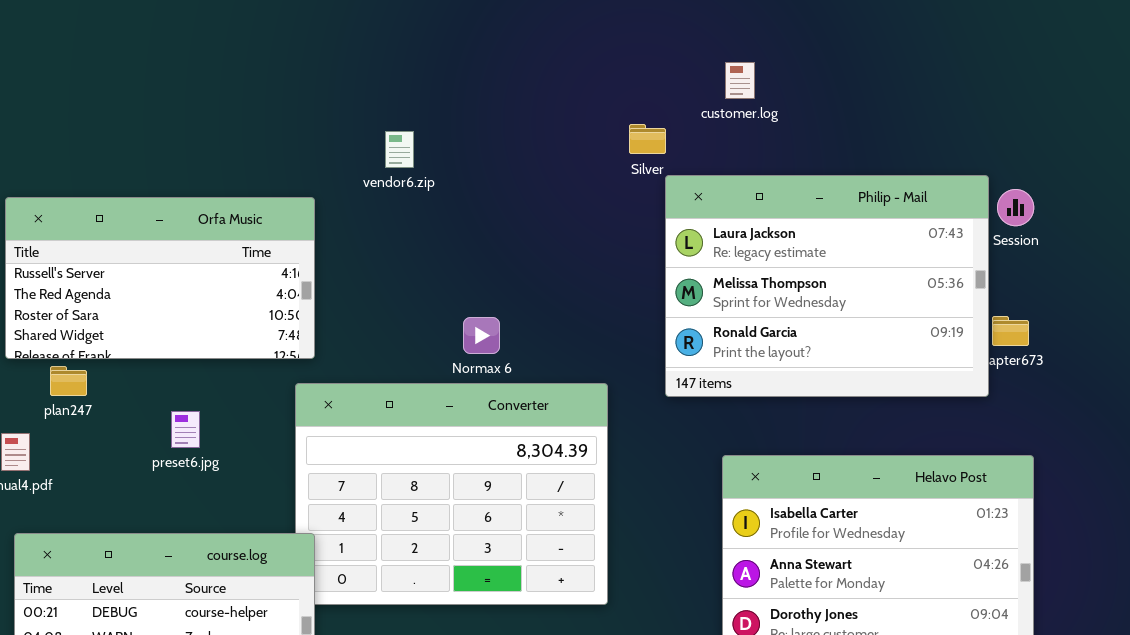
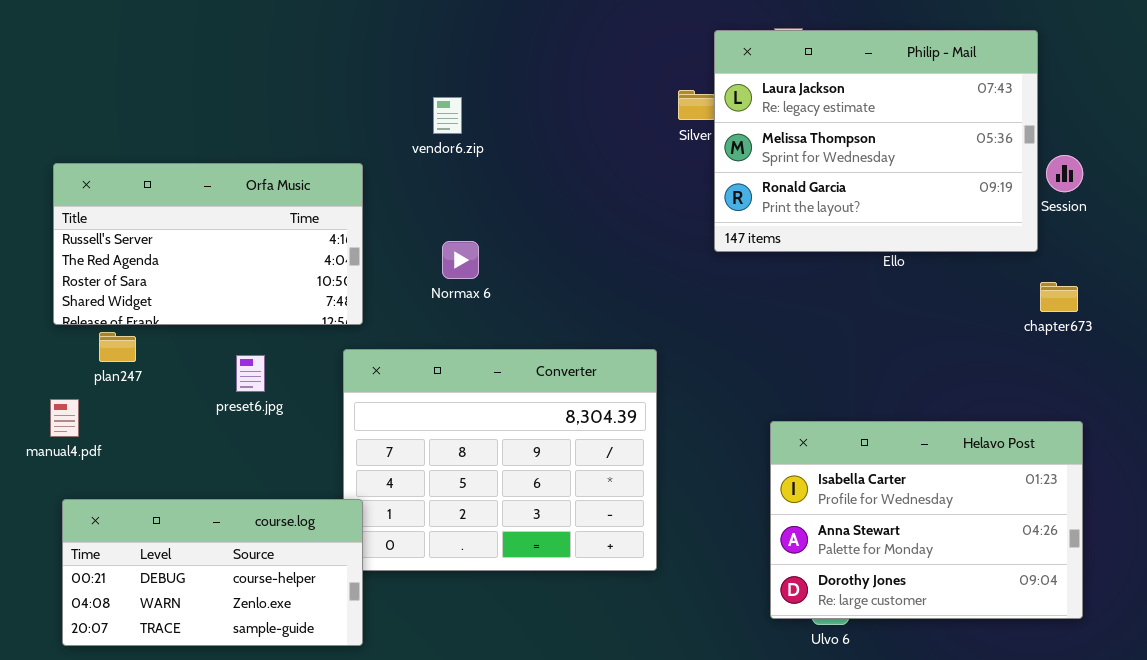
Philip - Mail: [665,175,989,397] -> [714,30,1038,252], moved
Normax 6: [463,317,500,354] -> [442,241,479,279], moved
preset6.jpg: [171,411,200,448] -> [236,355,265,392], moved

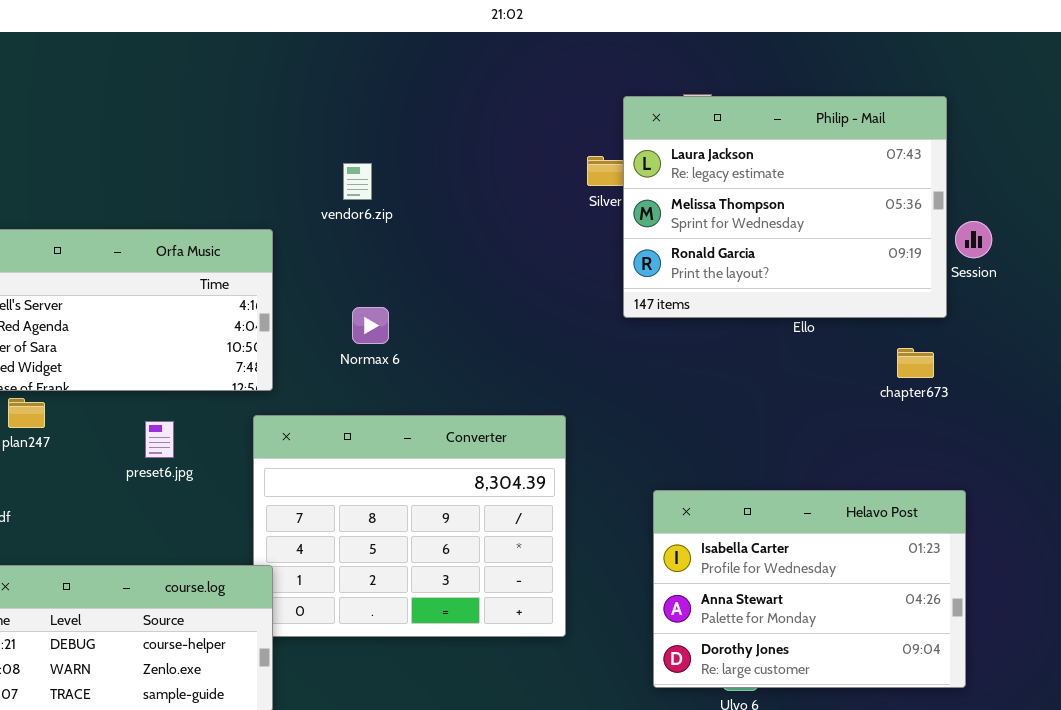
chapter673: [1040,282,1078,312] -> [897,348,934,378], moved
Helavo Post: [770,421,1083,619] -> [653,490,966,688], moved

